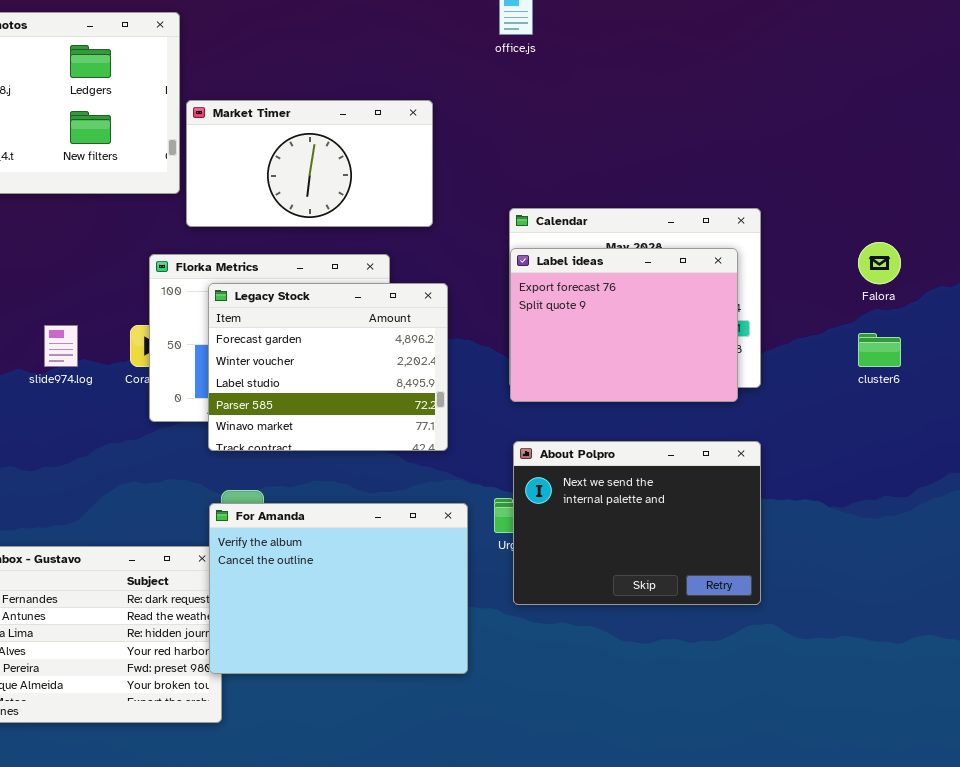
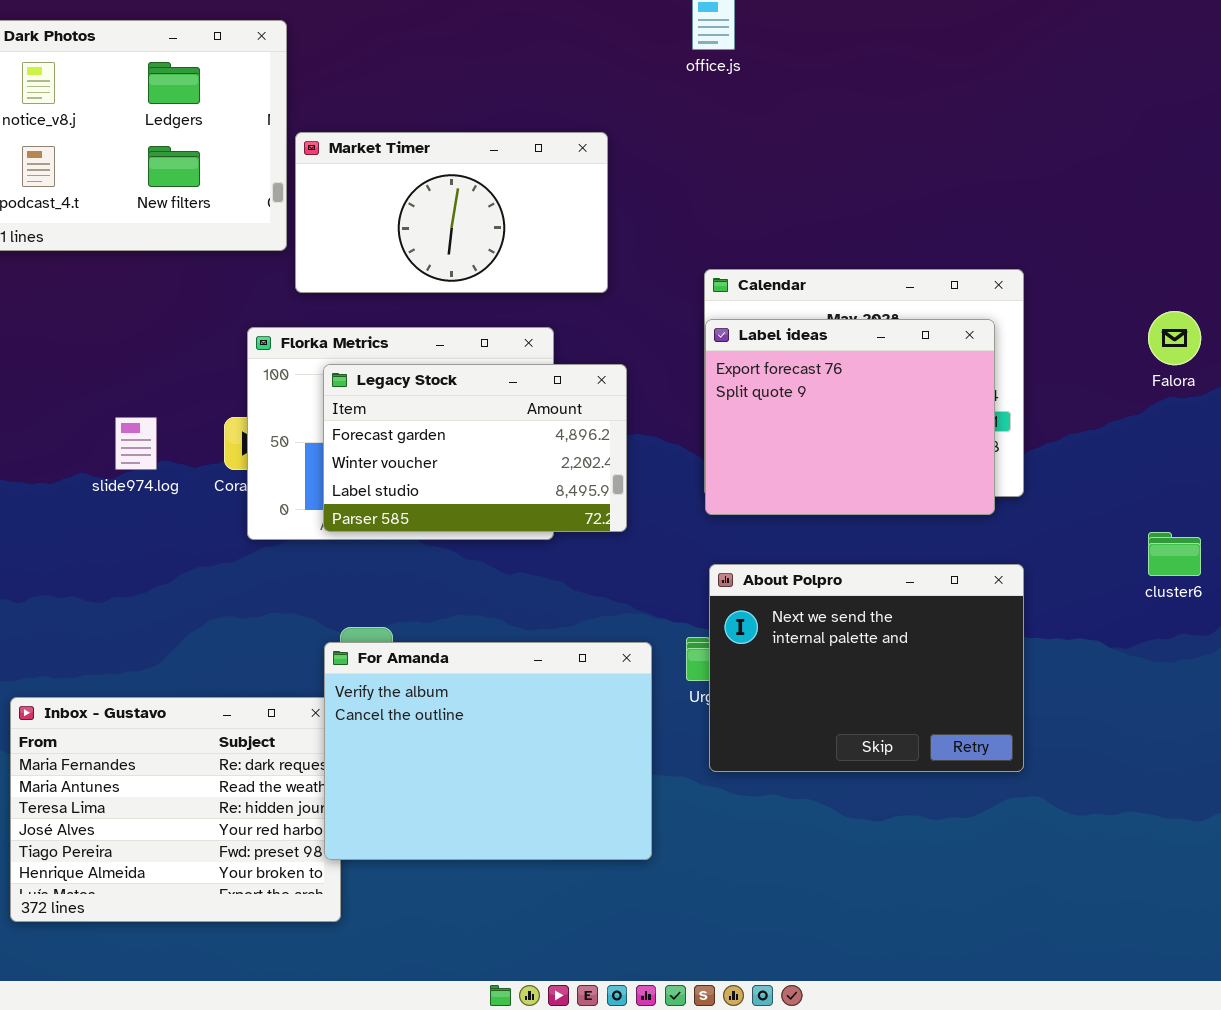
Legacy Stock: [208,283,448,451] -> [323,364,627,532], resized
cluster6: [858,333,901,367] -> [1148,532,1201,576], moved

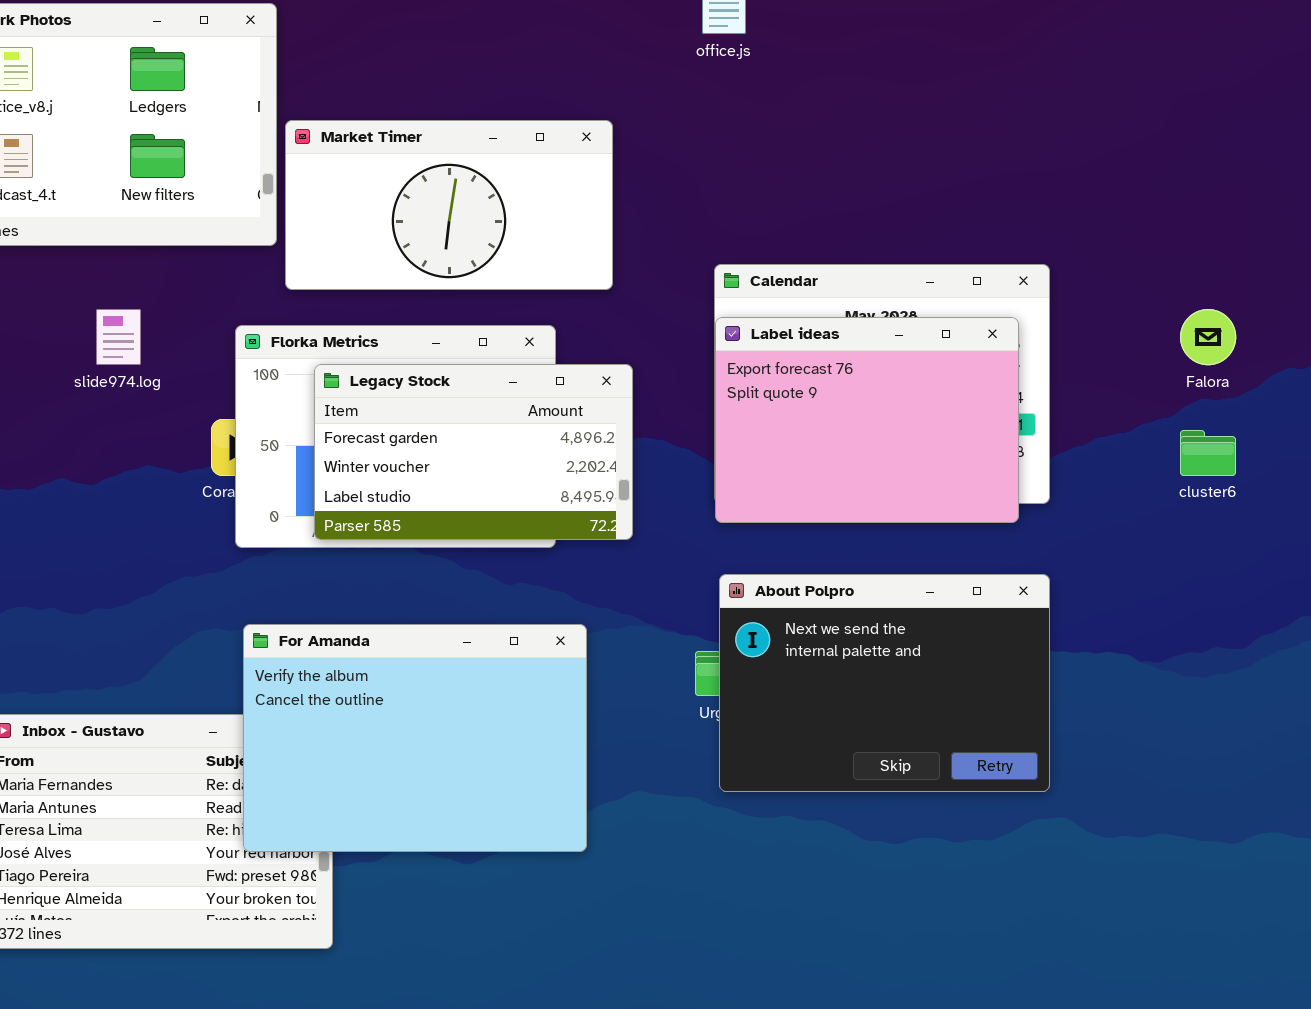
slide974.log: [115,417,157,470] -> [96,309,141,365], moved
cluster6: [1148,532,1201,576] -> [1180,430,1236,476], moved
For Amanda: [324,642,652,860] -> [243,624,587,852], moved

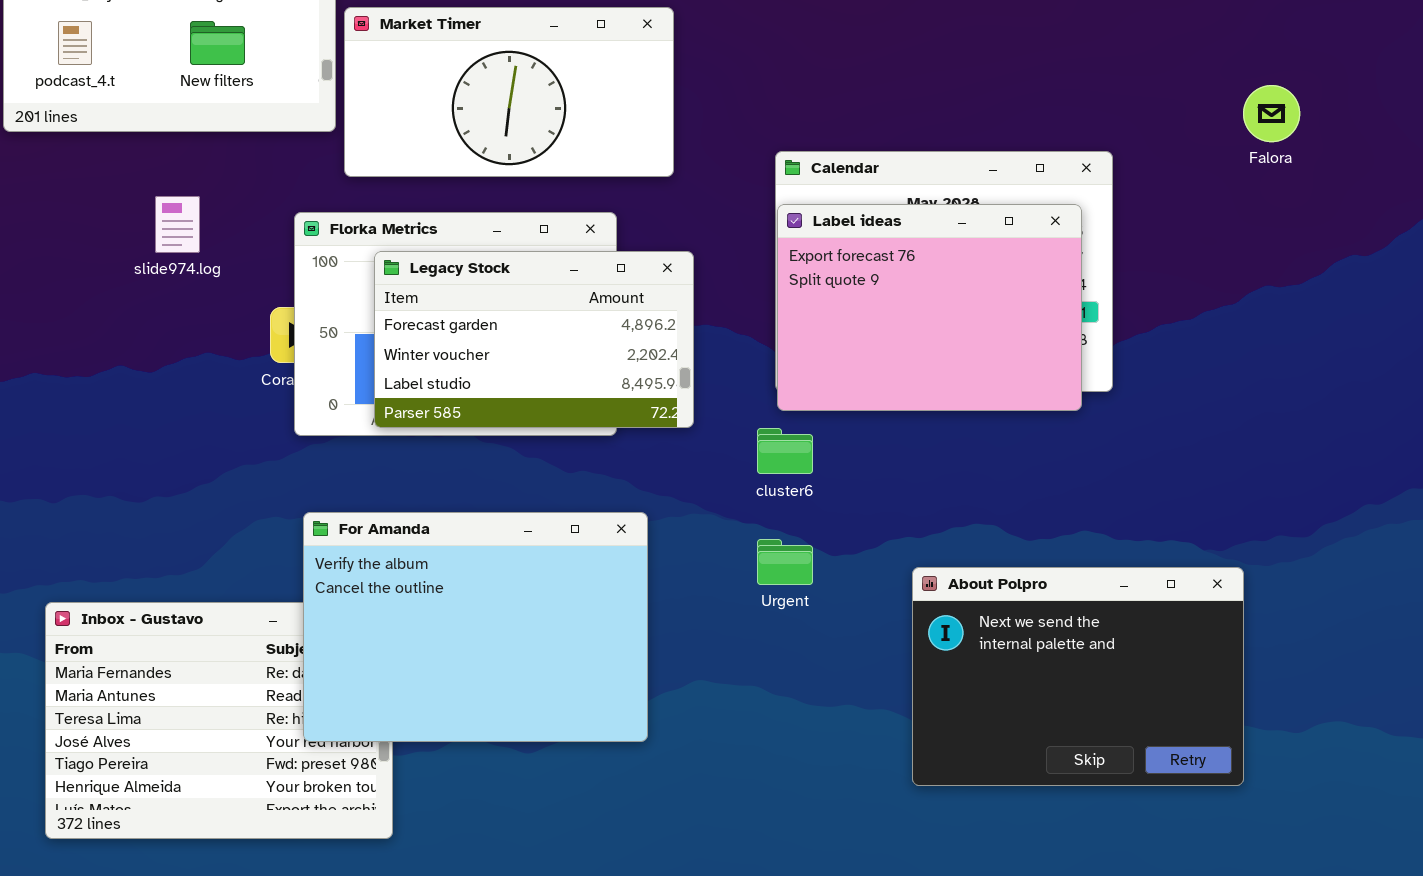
Falora: [1180,309,1236,365] -> [1243,85,1300,142], moved
cluster6: [1180,430,1236,476] -> [757,428,813,474], moved
About Polpro: [719,574,1050,792] -> [912,567,1244,786], moved

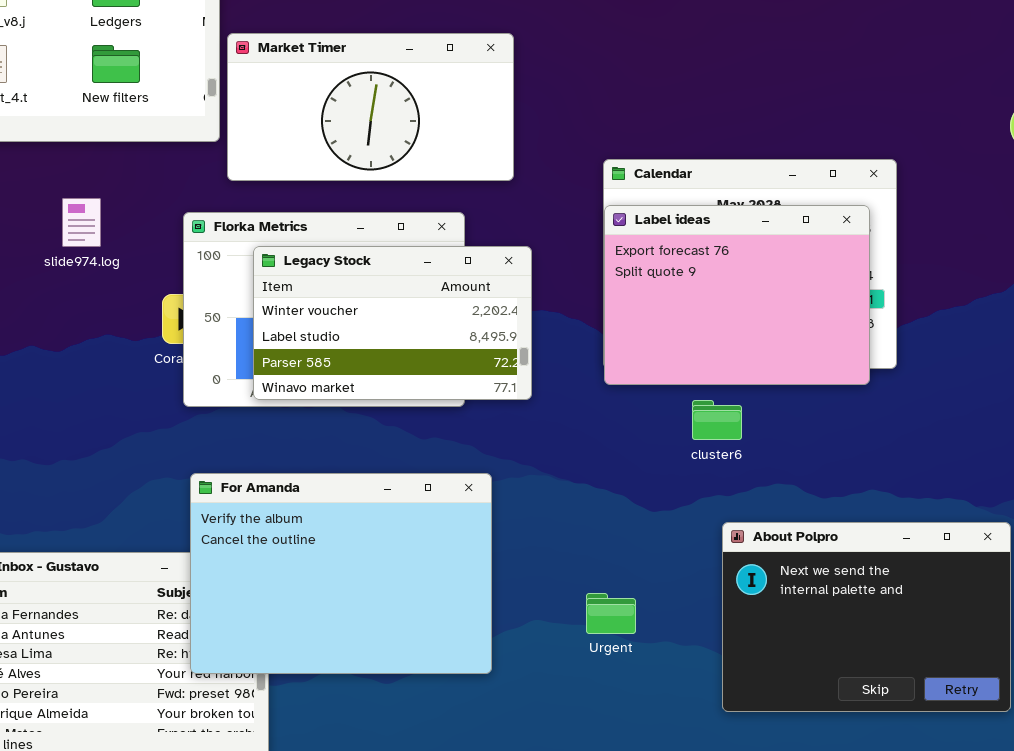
Legacy Stock: [374,251,694,428] -> [253,246,532,400], scrolled down 1 row
cluster6: [757,428,813,474] -> [692,400,742,440], moved
Urgent: [757,539,813,585] -> [586,593,636,634], moved

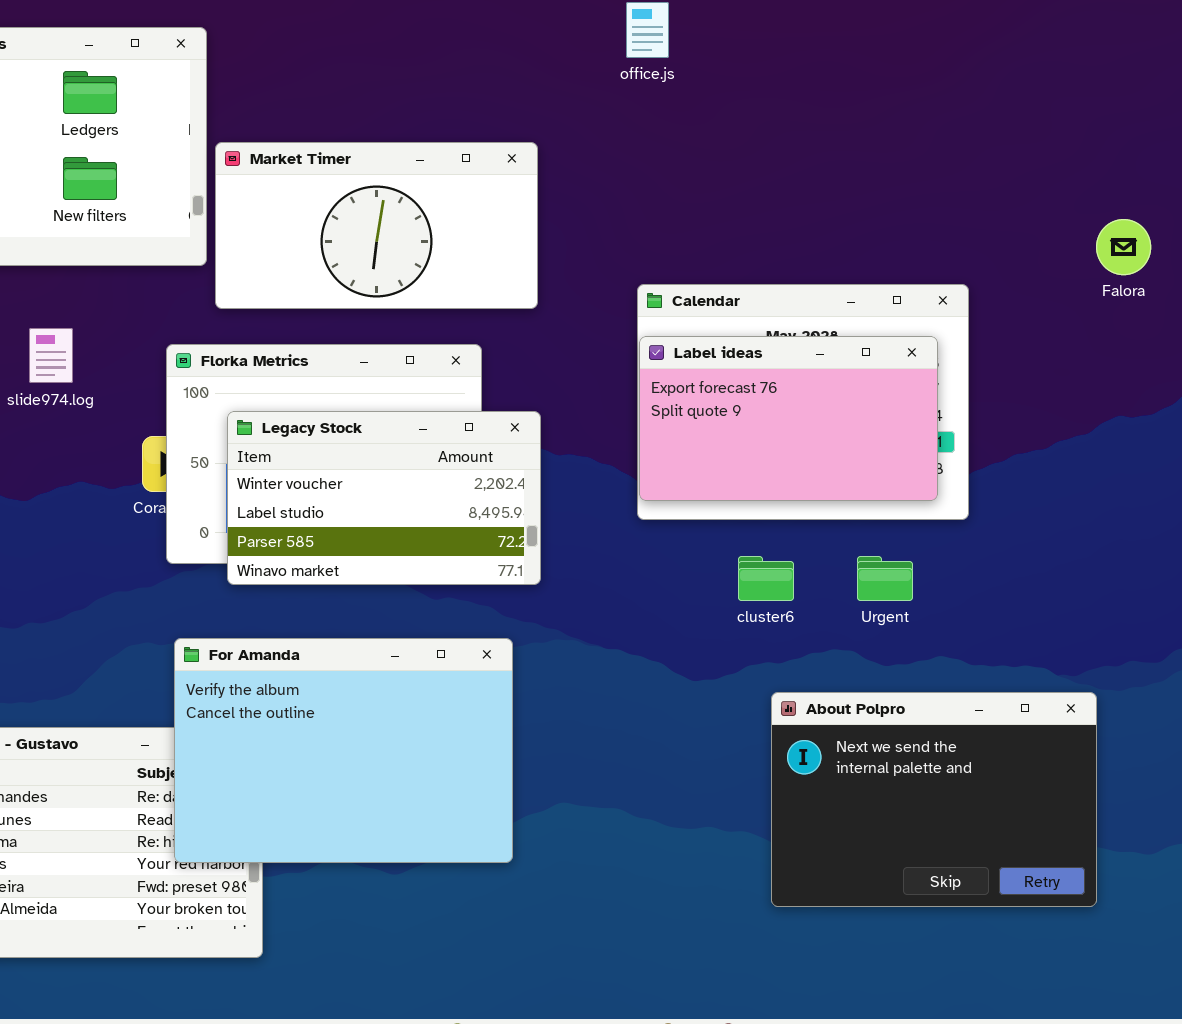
Label ideas: [604,205,870,385] -> [639,336,938,501], resized
Legacy Stock: [253,246,532,400] -> [227,411,541,585], moved
Urgent: [586,593,636,634] -> [857,556,913,601], moved

